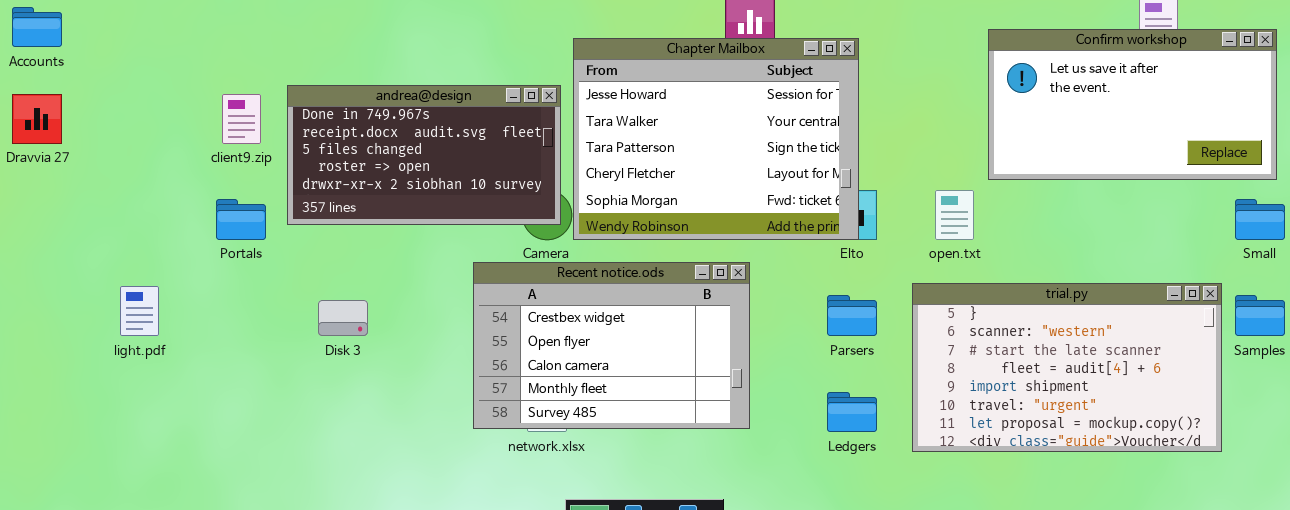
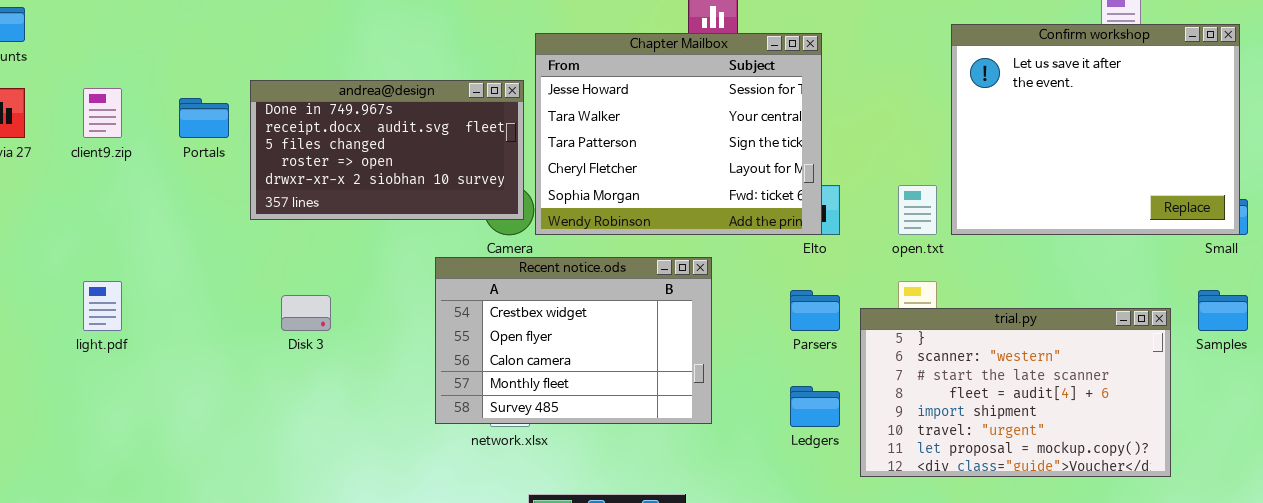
Confirm workshop: [988,29,1277,180] -> [951,24,1240,235], resized
client9.zip: [222,94,261,144] -> [83,88,122,138], moved
Portals: [216,199,266,240] -> [179,98,229,138], moved
trial.py: [912,283,1222,452] -> [860,308,1171,477], moved

